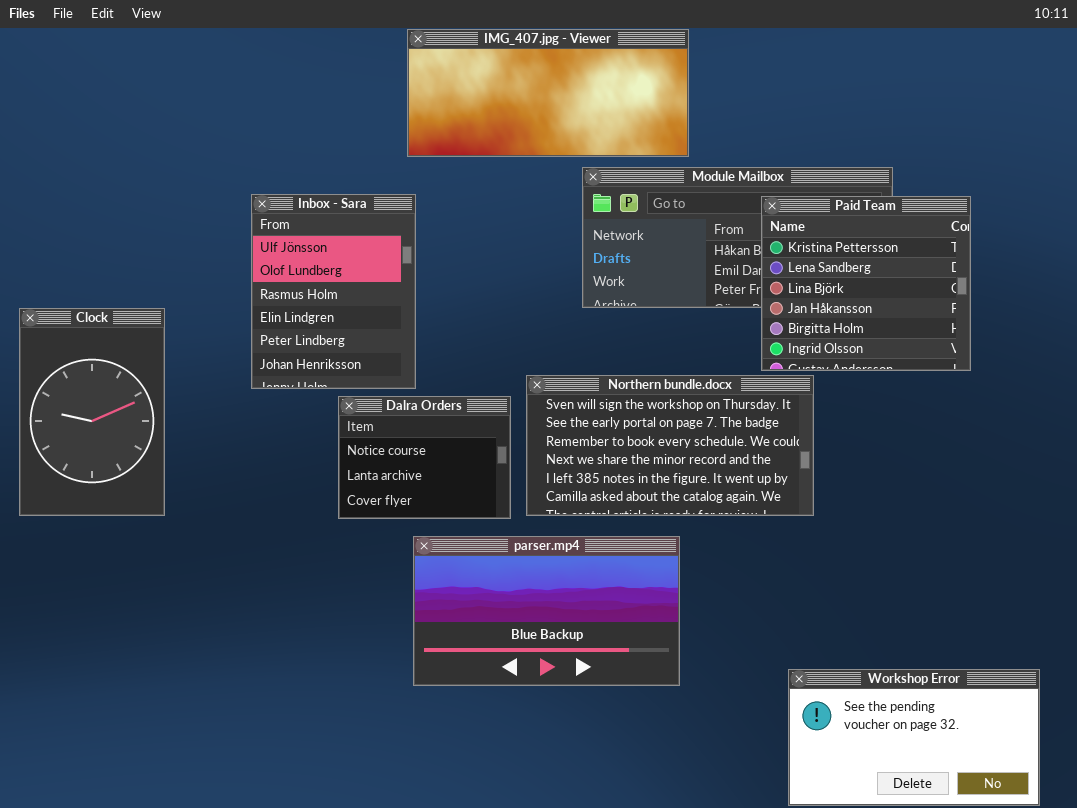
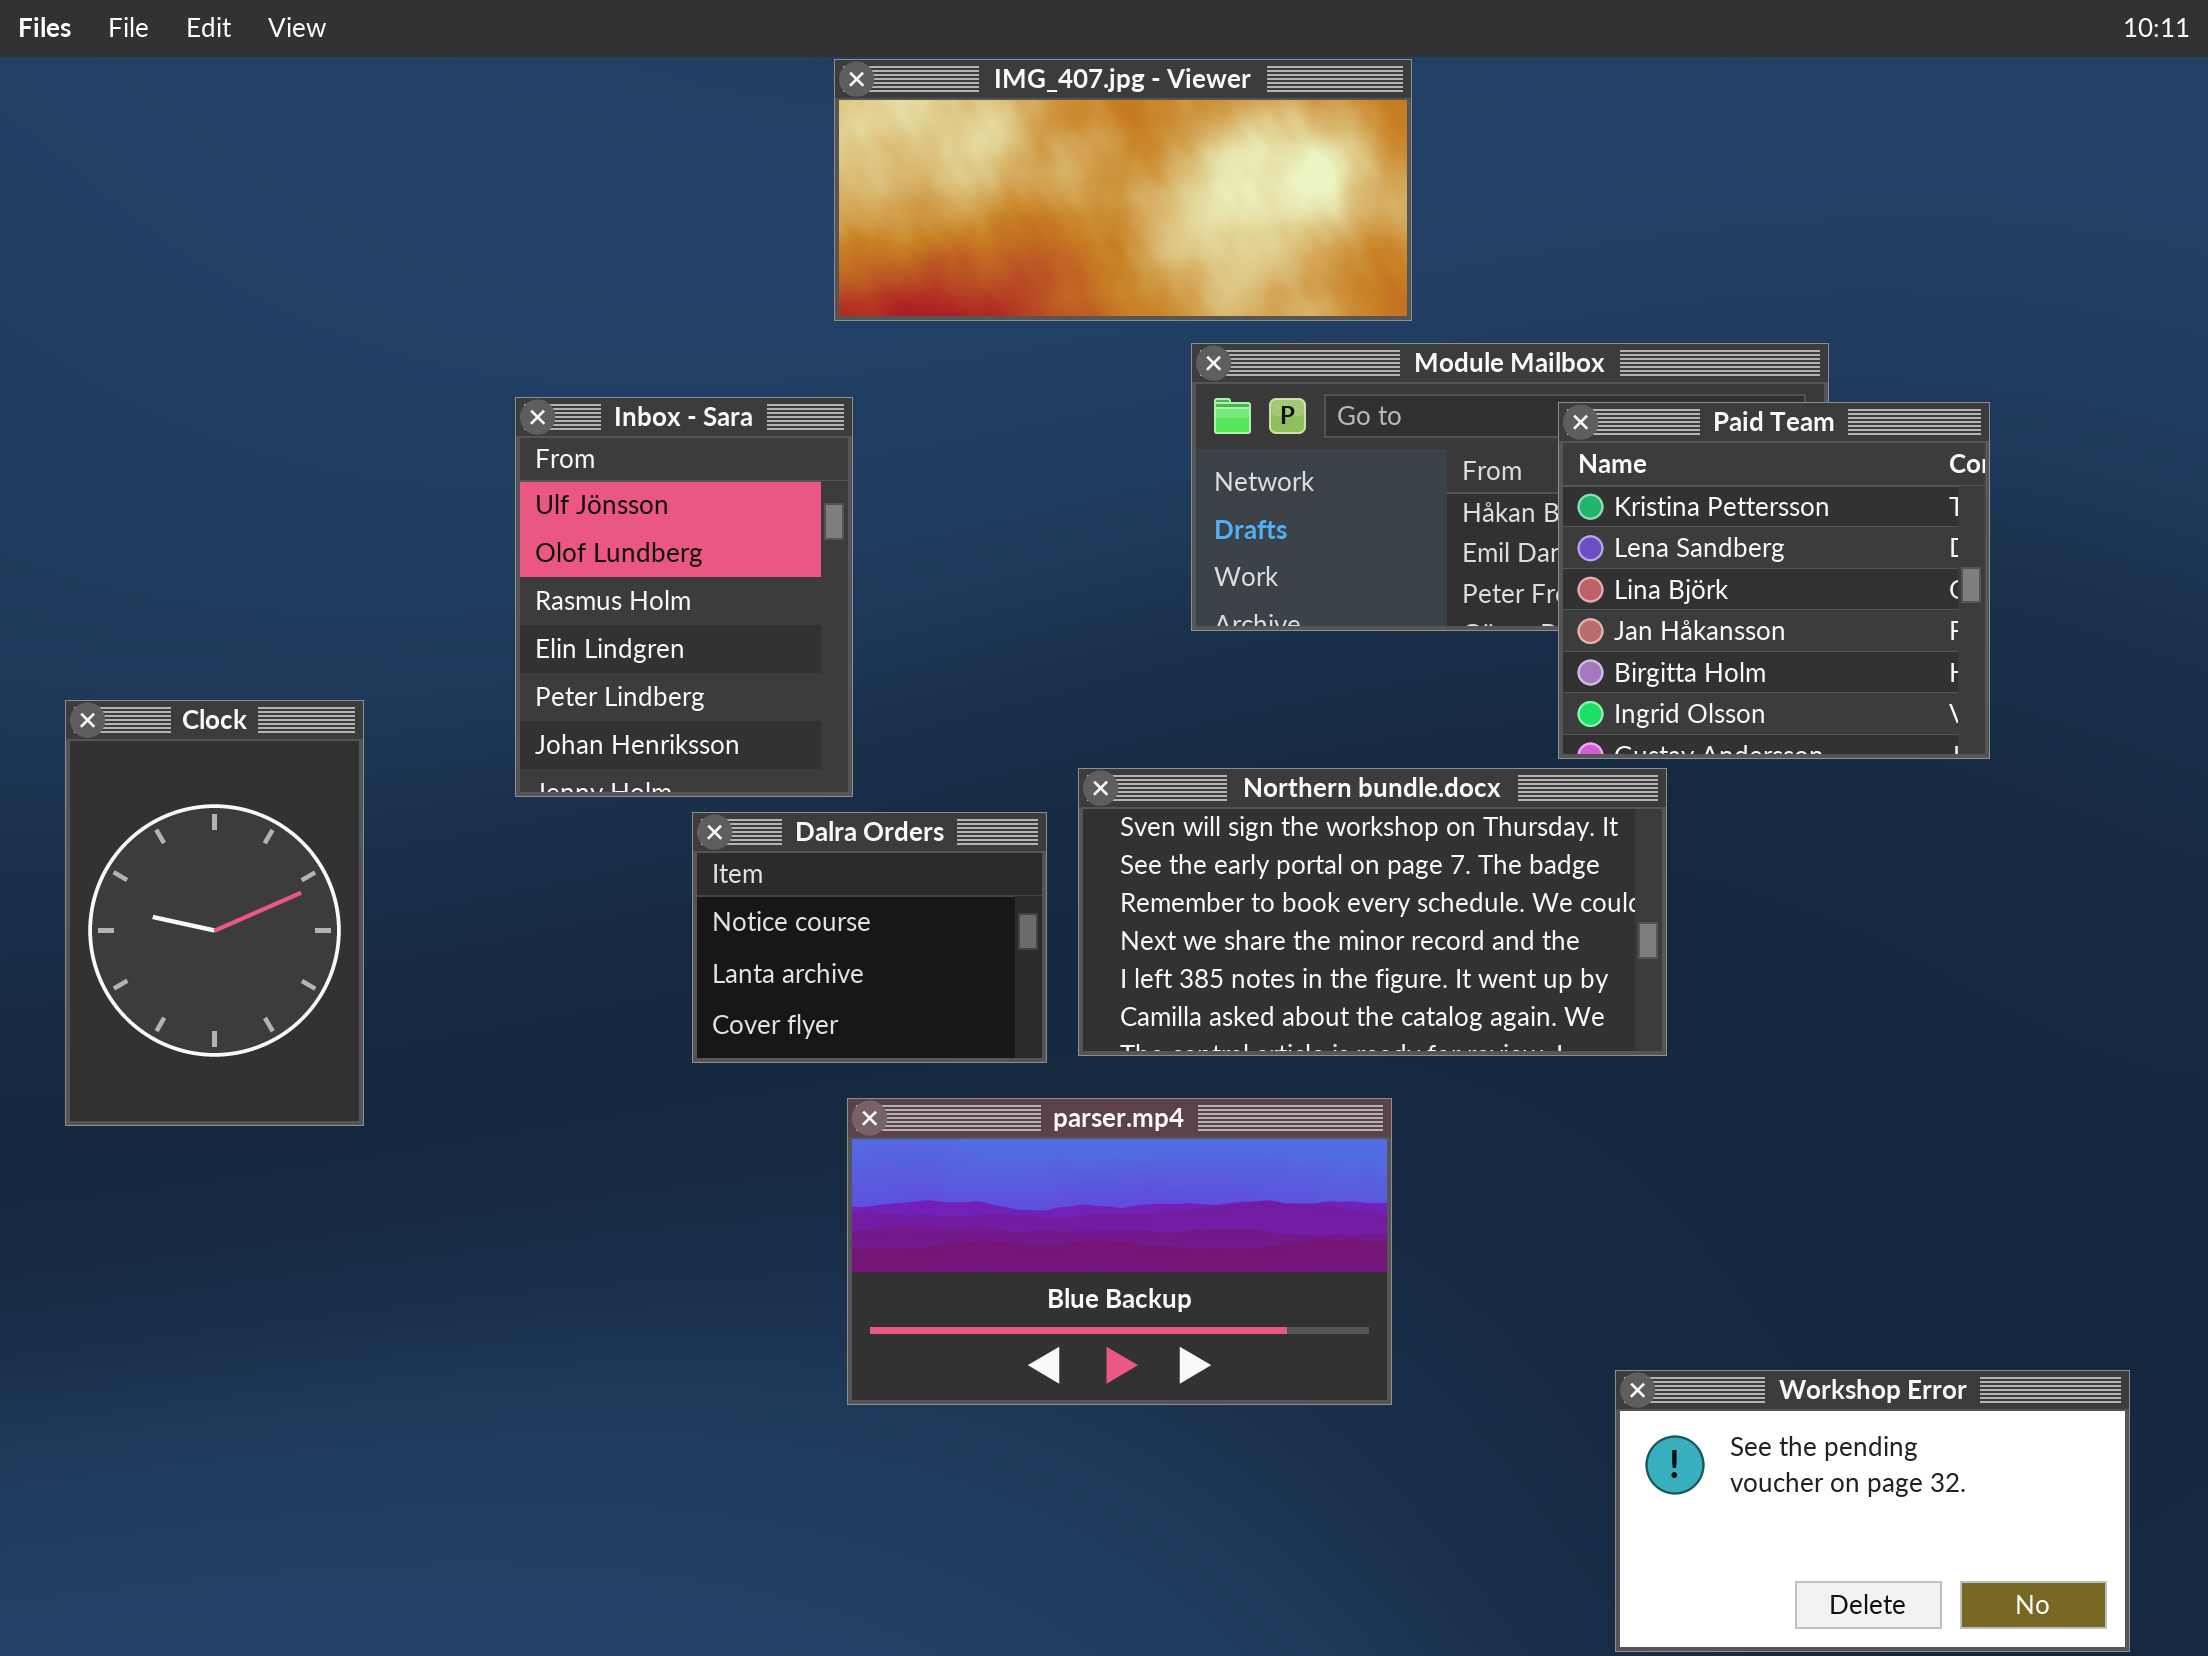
Clock: [19,308,165,516] -> [65,700,364,1126], moved

